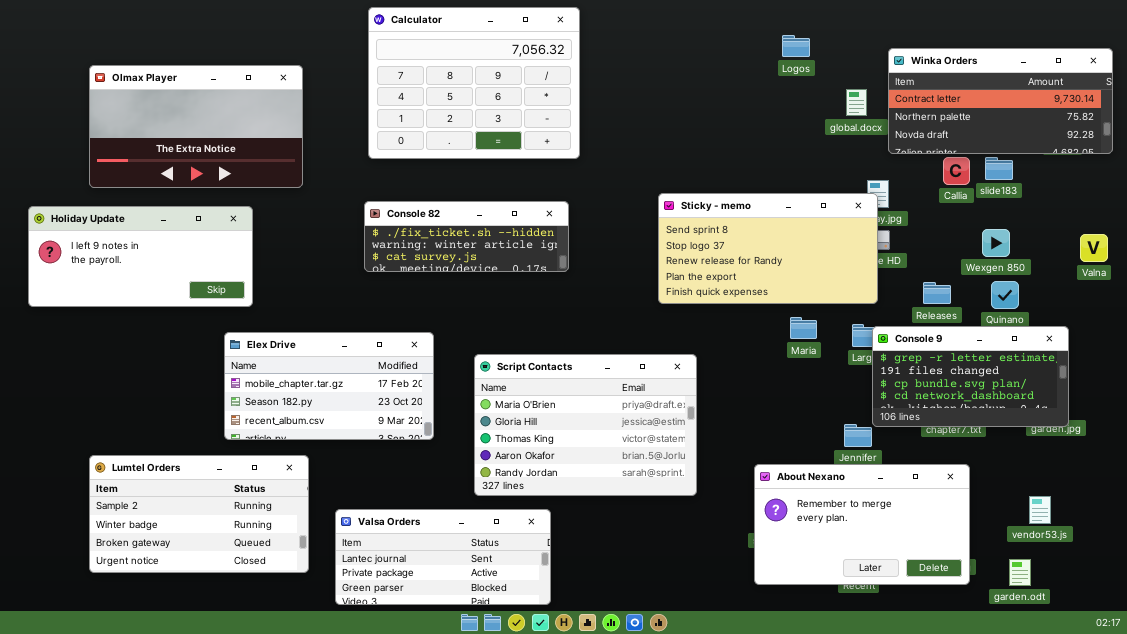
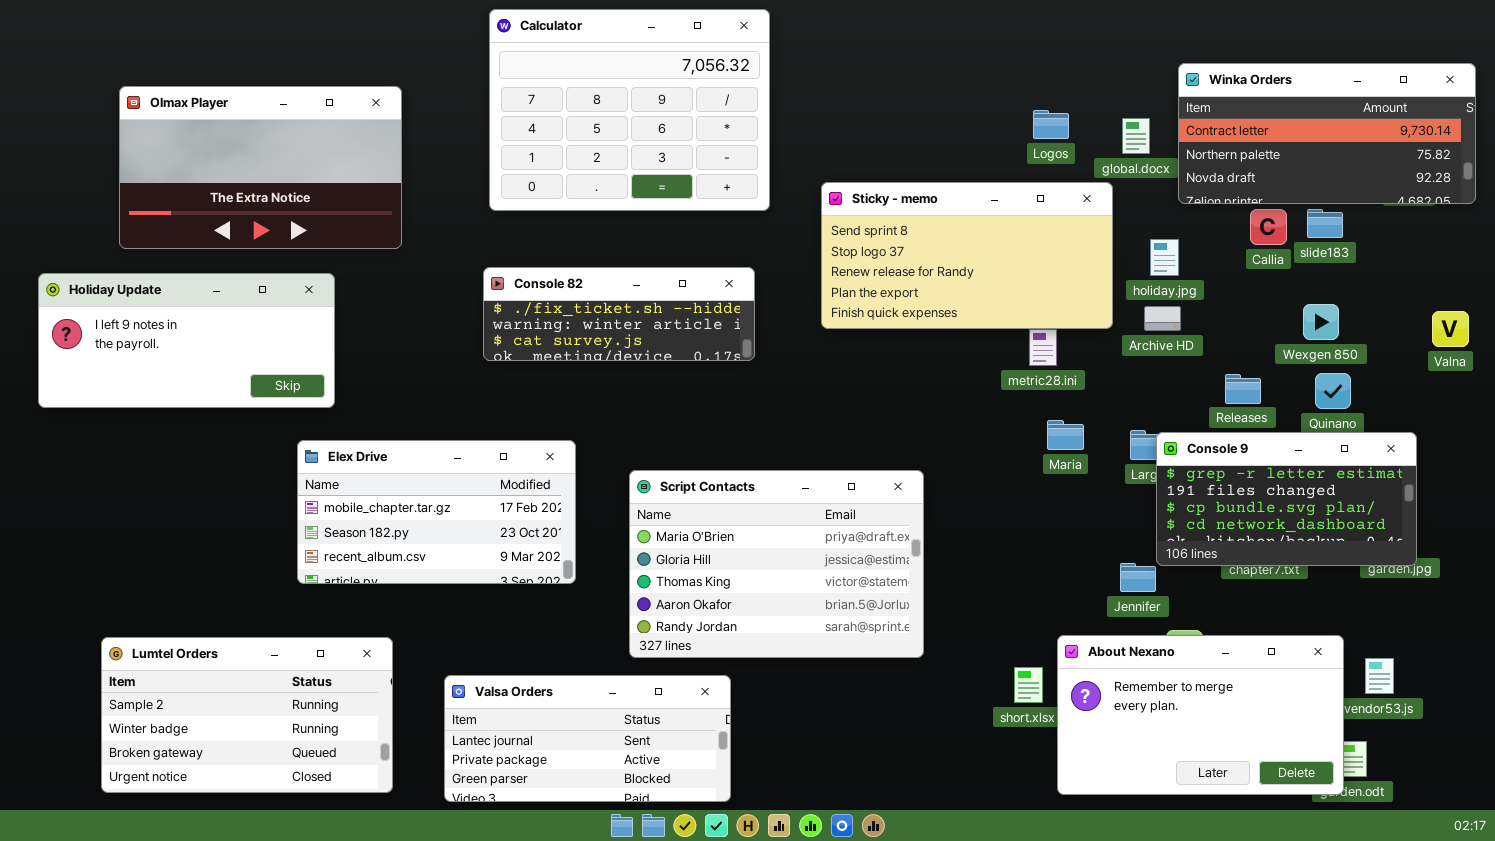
Logos: [782,35,810,57] -> [1033,110,1069,139], moved
Sticky - memo: [658,193,878,304] -> [821,182,1113,329], moved
Lumtel Orders: [89,455,309,573] -> [101,637,393,793], moved
About Nexano: [754,464,970,585] -> [1057,635,1344,795], moved

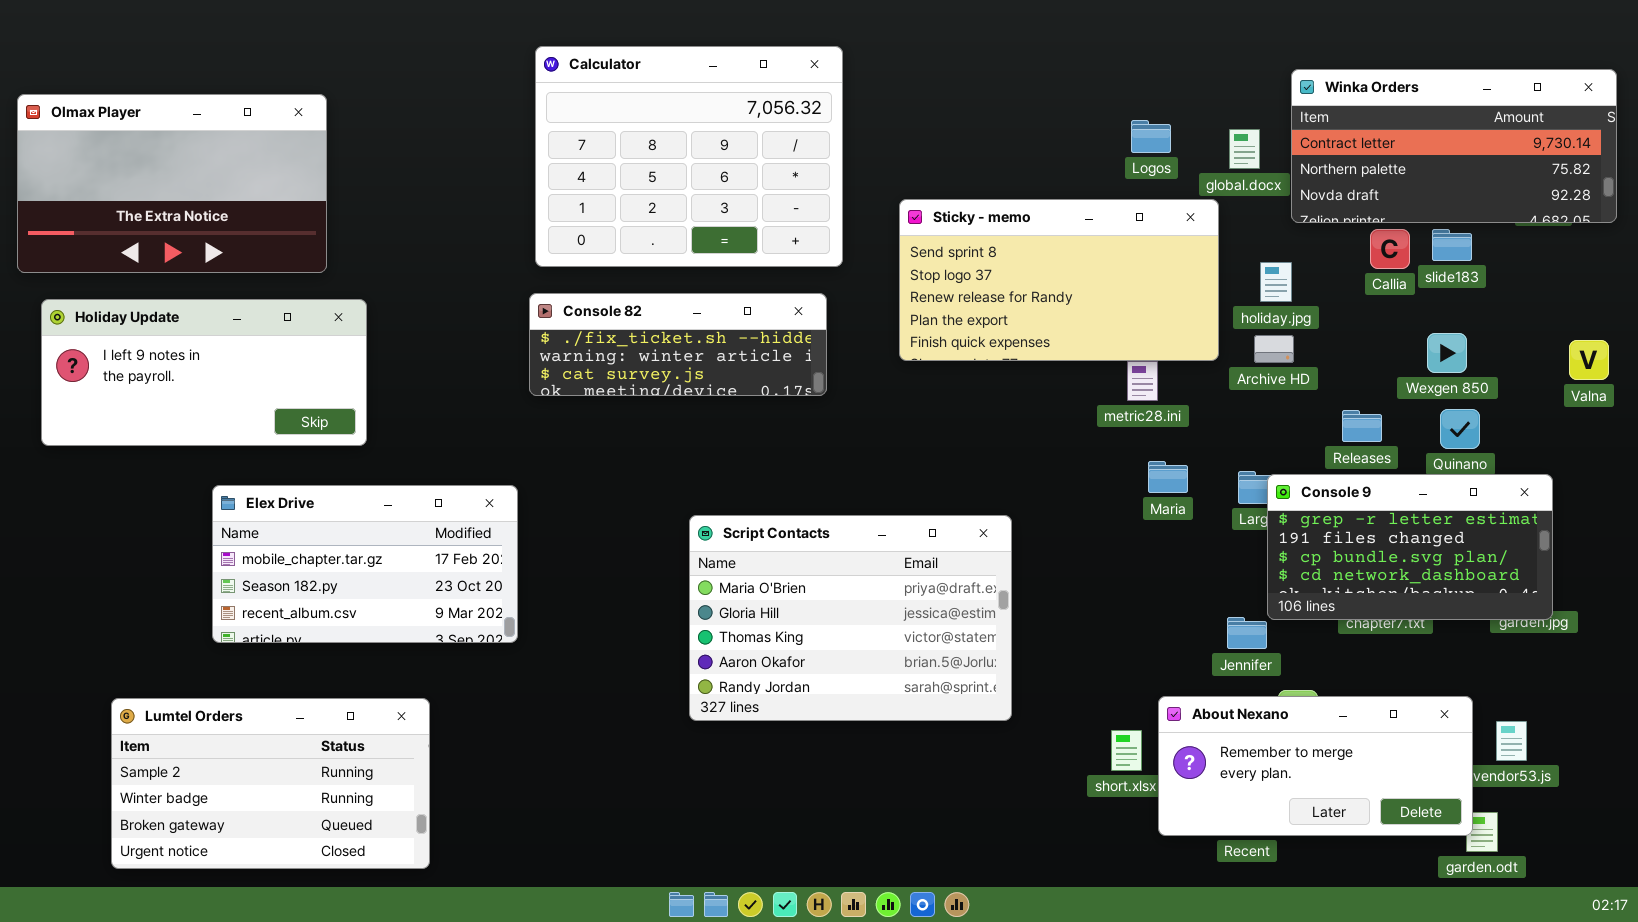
Calculator: [489,9,770,211] -> [535,46,843,267], moved
Olmax Player: [119,86,402,249] -> [17,94,327,273], moved
Elex Drive: [297,440,576,584] -> [212,485,518,643], moved
About Nexano: [1057,635,1344,795] -> [1158,696,1473,836], resized
Valsa Orders: [444,675,731,802] -> none, closed

